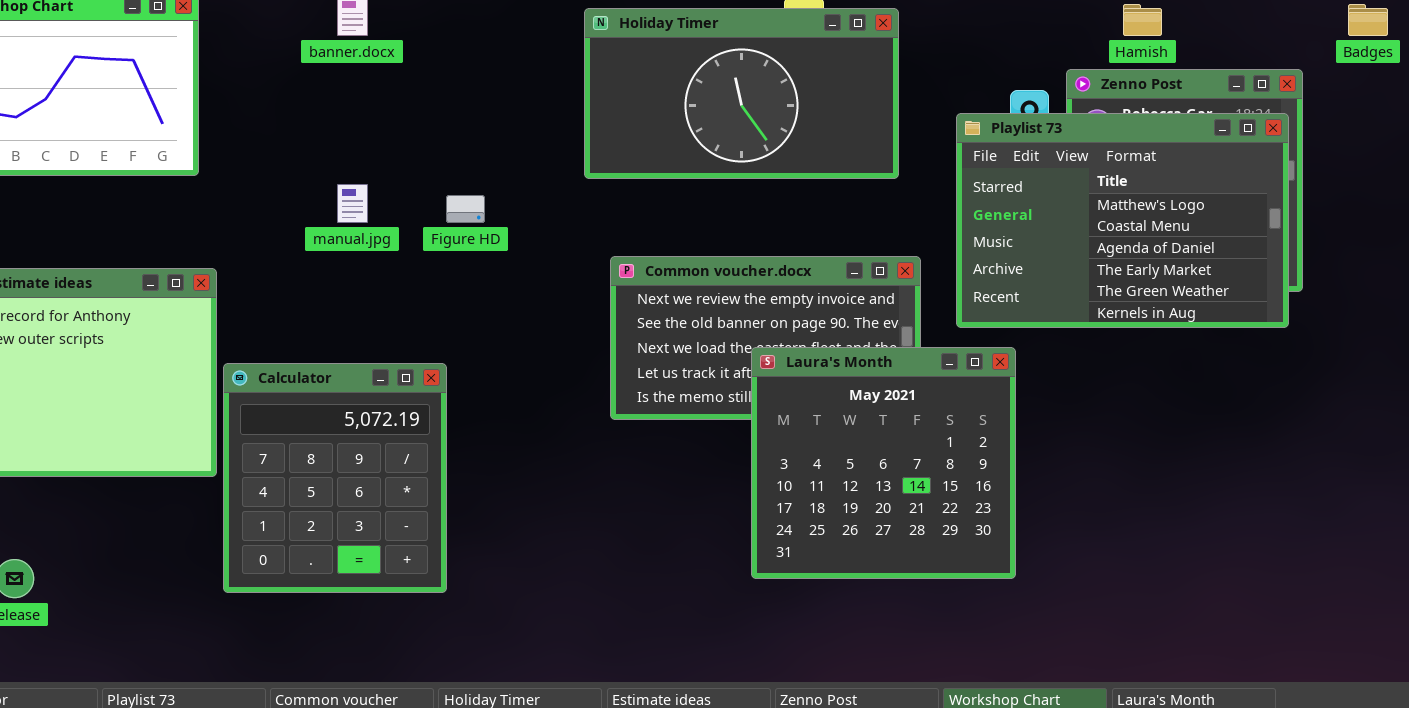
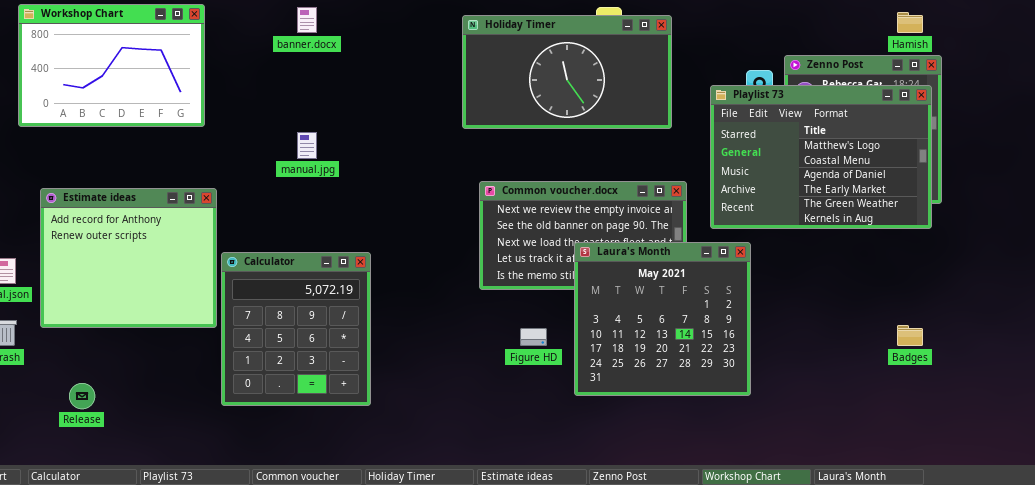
Hamish: [1123,4,1162,36] -> [897,12,923,33], moved
Badges: [1348,4,1388,36] -> [897,325,923,346], moved
Figure HD: [446,195,485,223] -> [520,328,547,346], moved

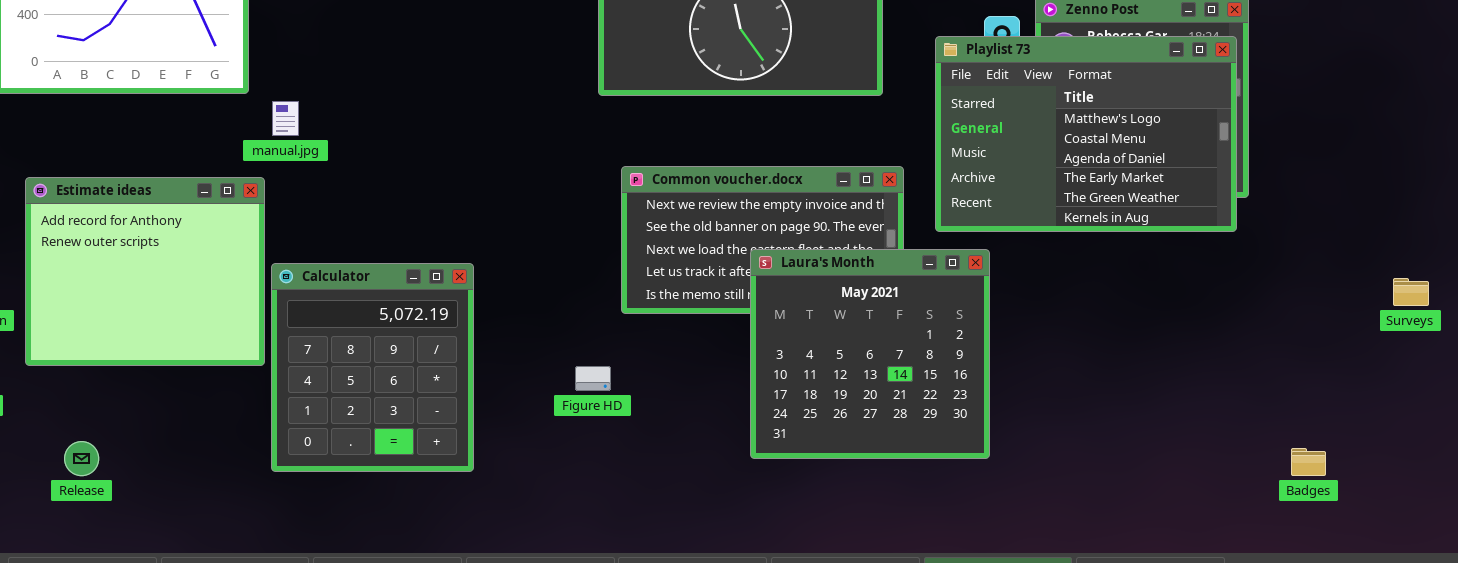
manual.jpg: [297,132,317,159] -> [272,101,299,136], moved
Badges: [897,325,923,346] -> [1291,448,1326,476], moved
Figure HD: [520,328,547,346] -> [575,366,611,391], moved

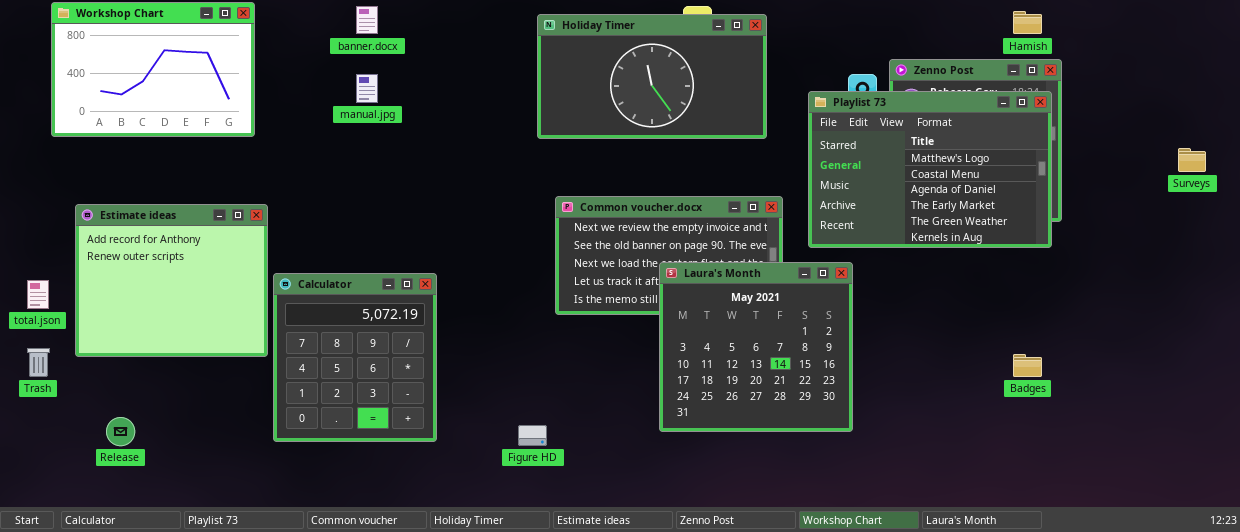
manual.jpg: [272,101,299,136] -> [356,74,378,103], moved
Surveys: [1393,278,1429,306] -> [1178,148,1206,172], moved
Figure HD: [575,366,611,391] -> [518,425,547,446], moved
Badges: [1291,448,1326,476] -> [1013,354,1042,377], moved

